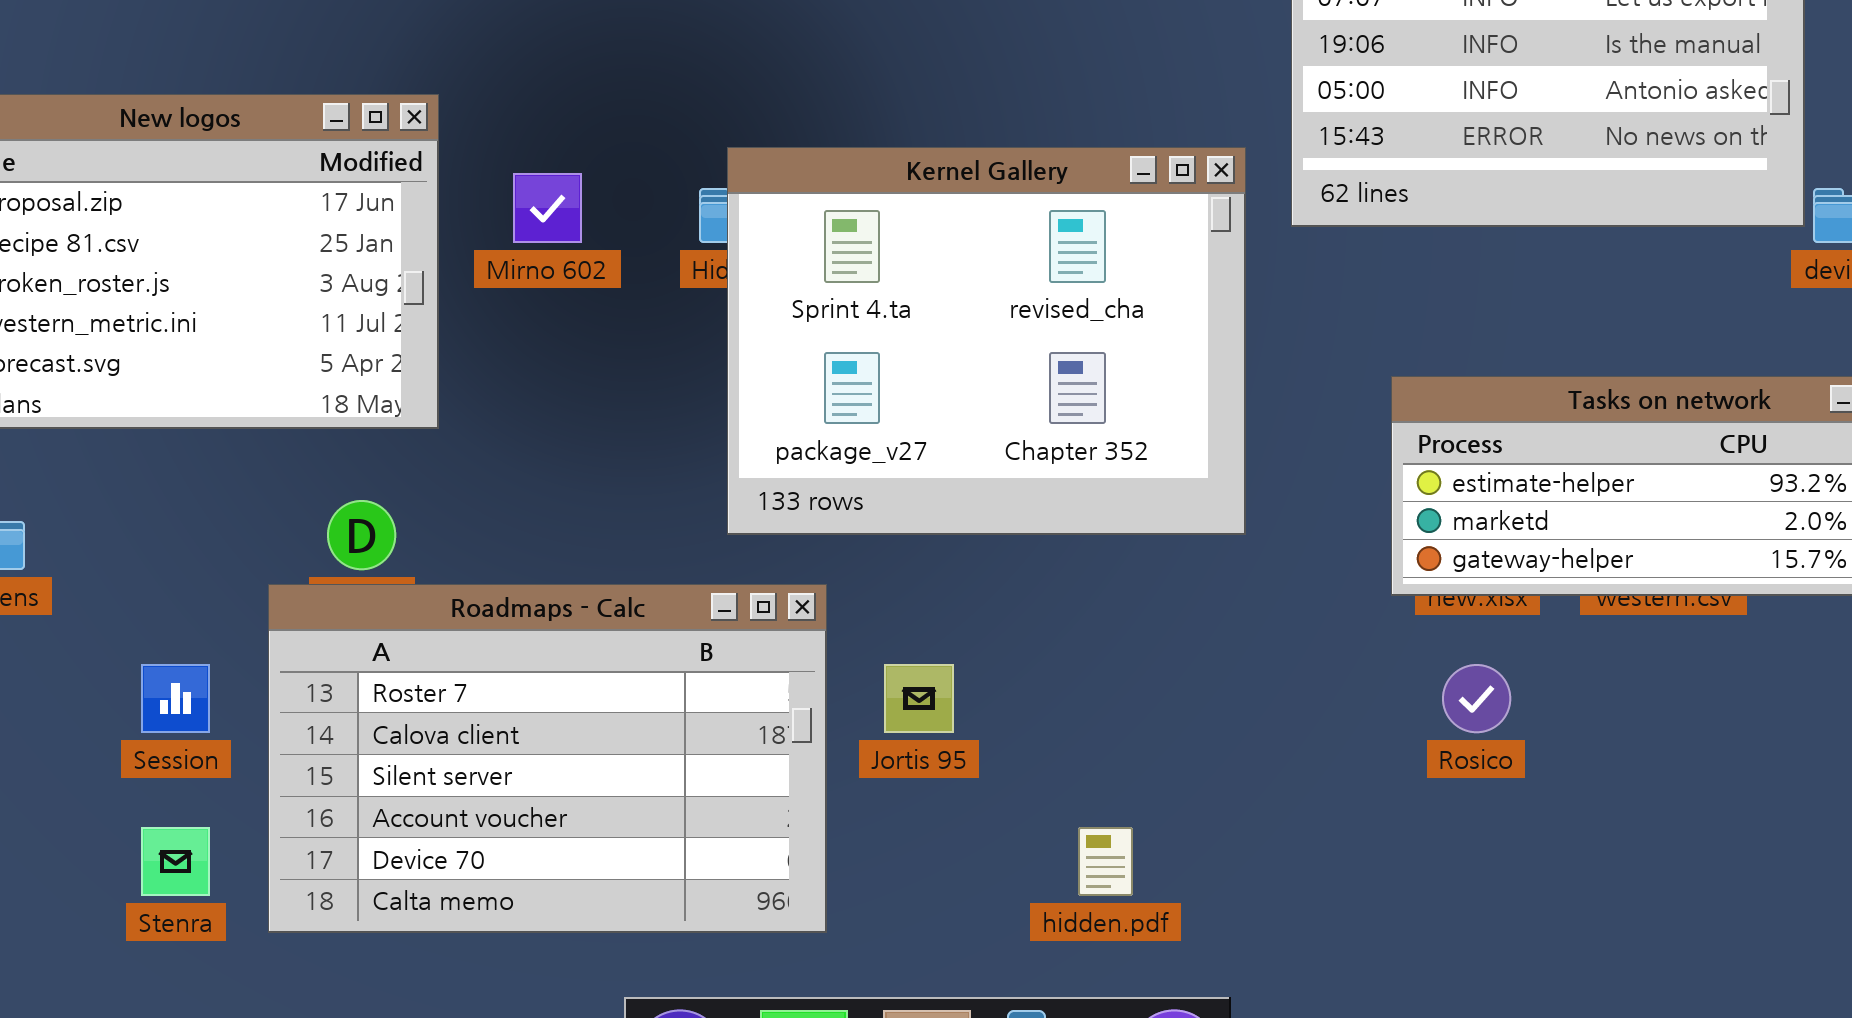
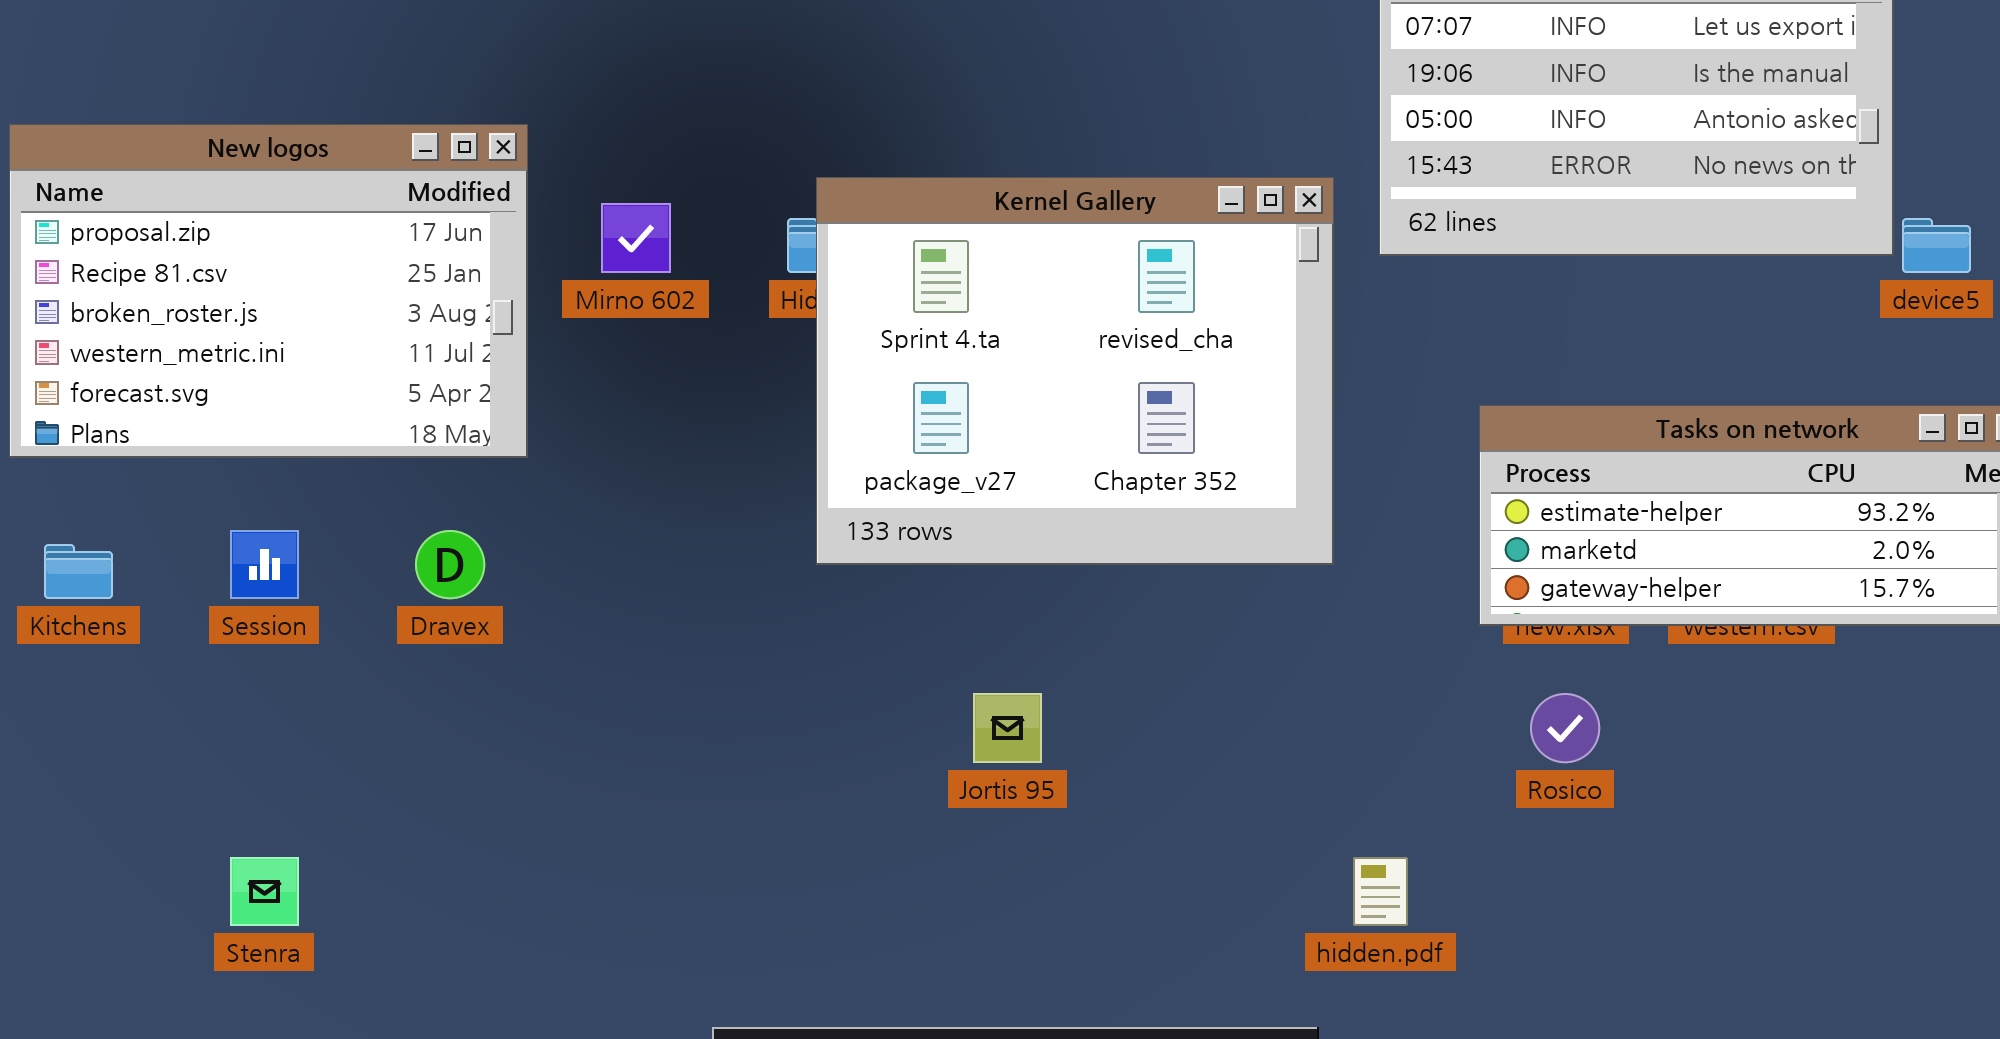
Roadmaps - Calc: [268,584,827,933] -> none, closed
Session: [141,664,210,733] -> [230,530,299,599], moved
hidden.pdf: [1078,827,1133,896] -> [1353,857,1408,926], moved

